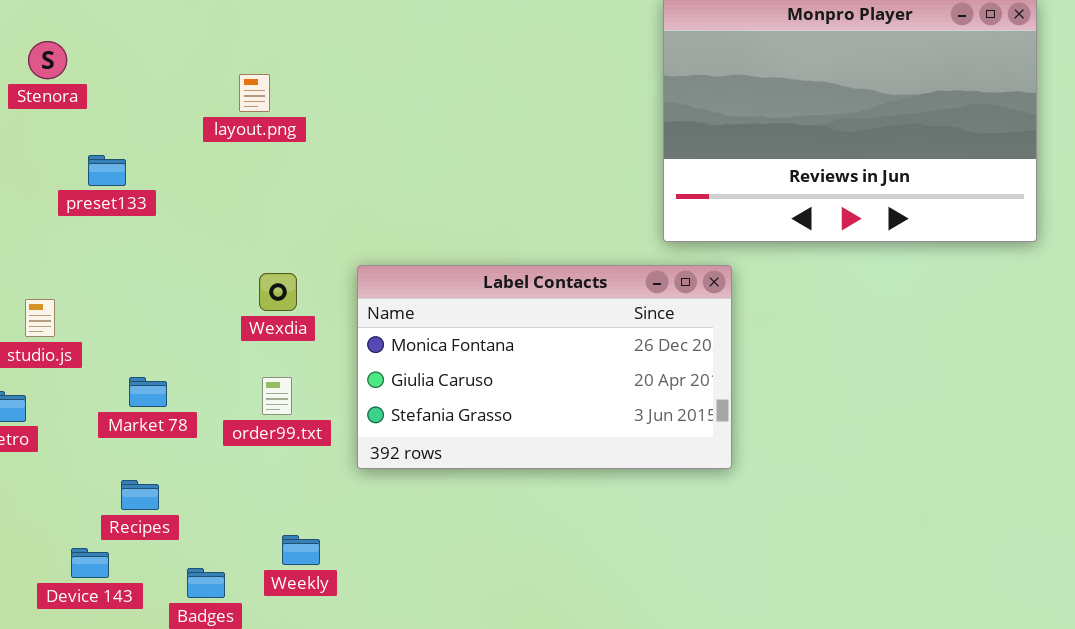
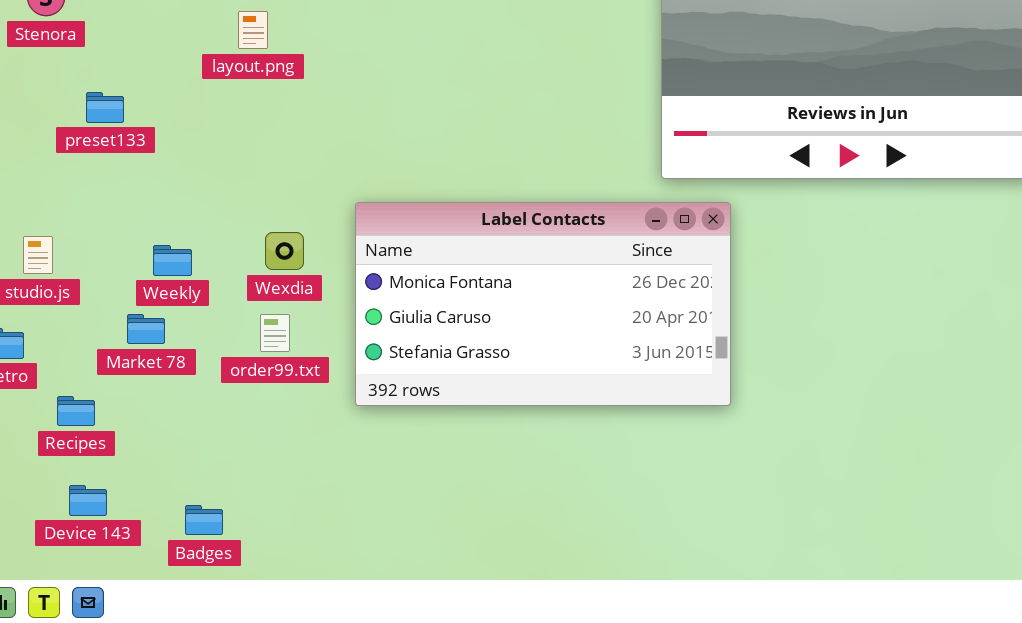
Wexdia: [259,273,297,311] -> [265,232,304,270], moved
Recipes: [121,480,159,510] -> [57,396,95,426], moved
Weekly: [282,535,320,565] -> [153,245,192,276], moved

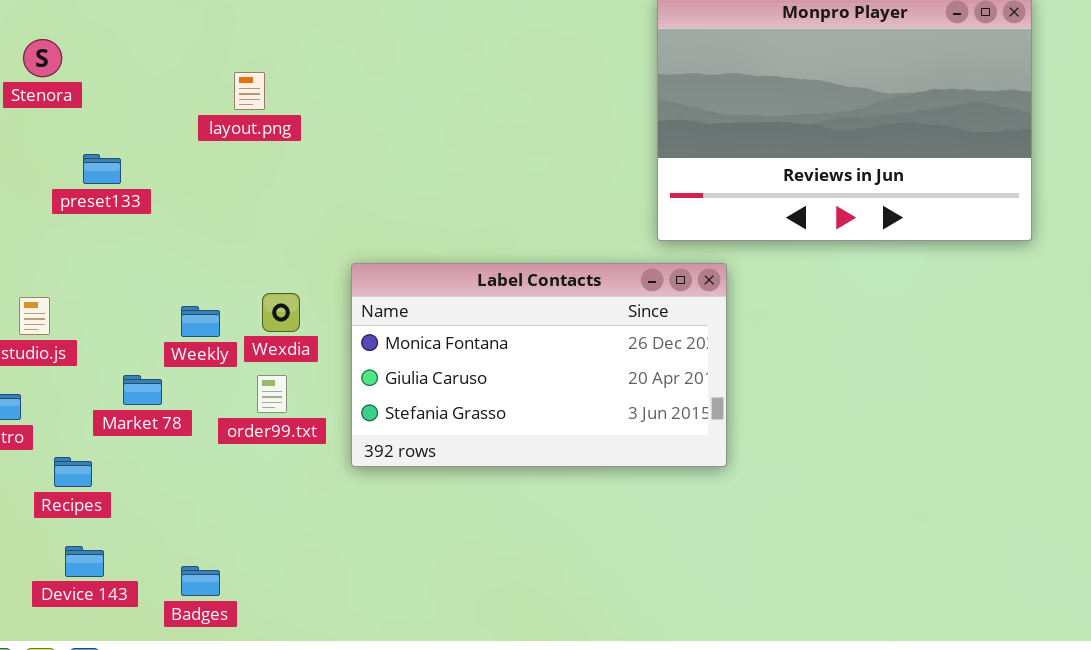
Weekly: [153,245,192,276] -> [181,306,220,337], moved

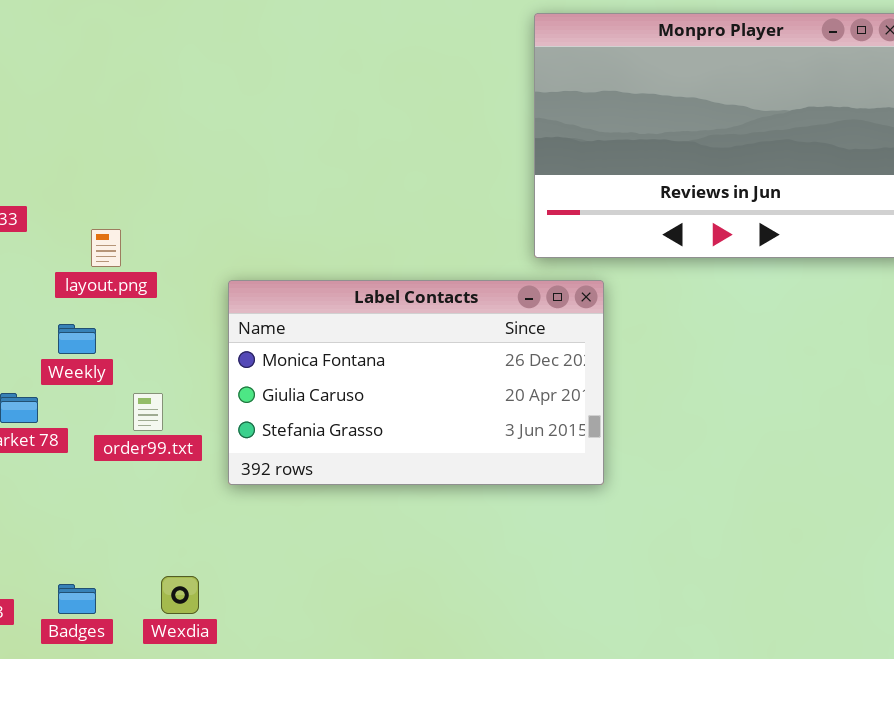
layout.png: [234,72,265,110] -> [91,229,121,267], moved
Wexdia: [262,293,300,332] -> [161,576,199,614], moved

